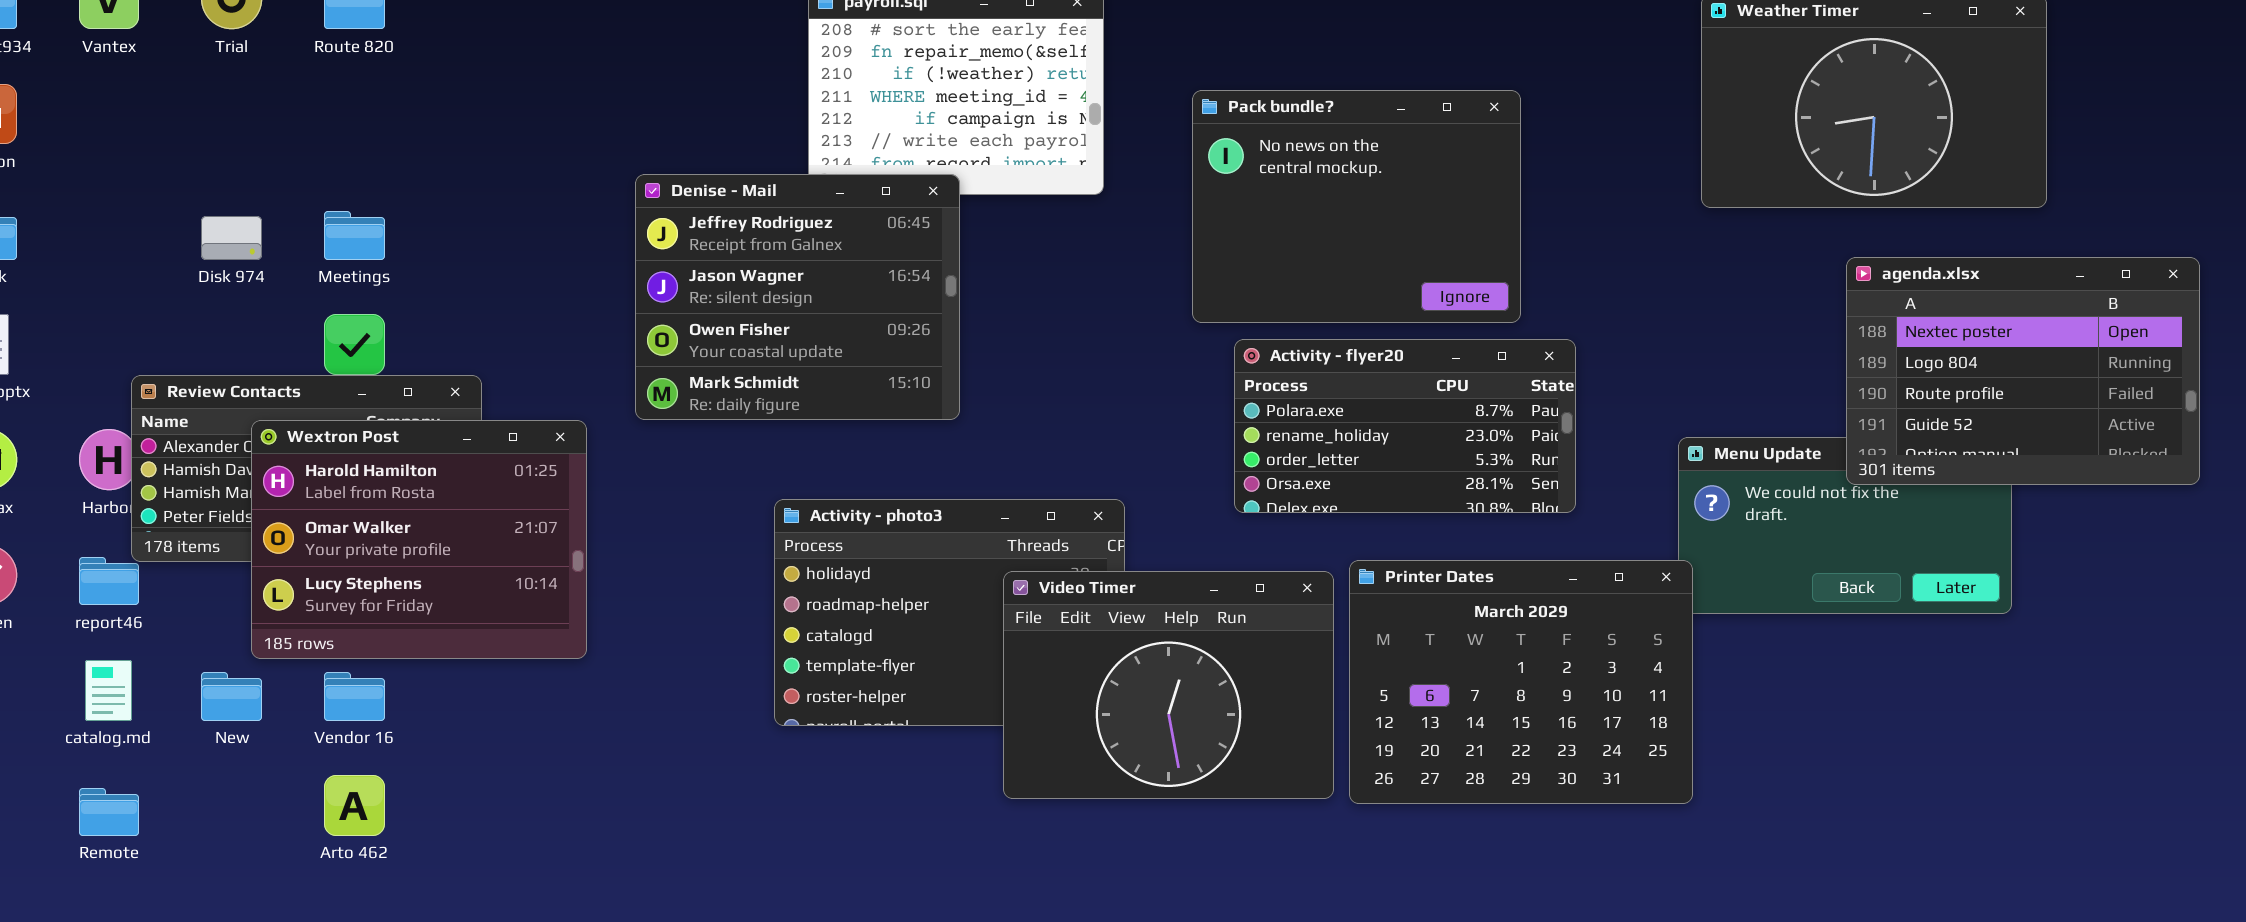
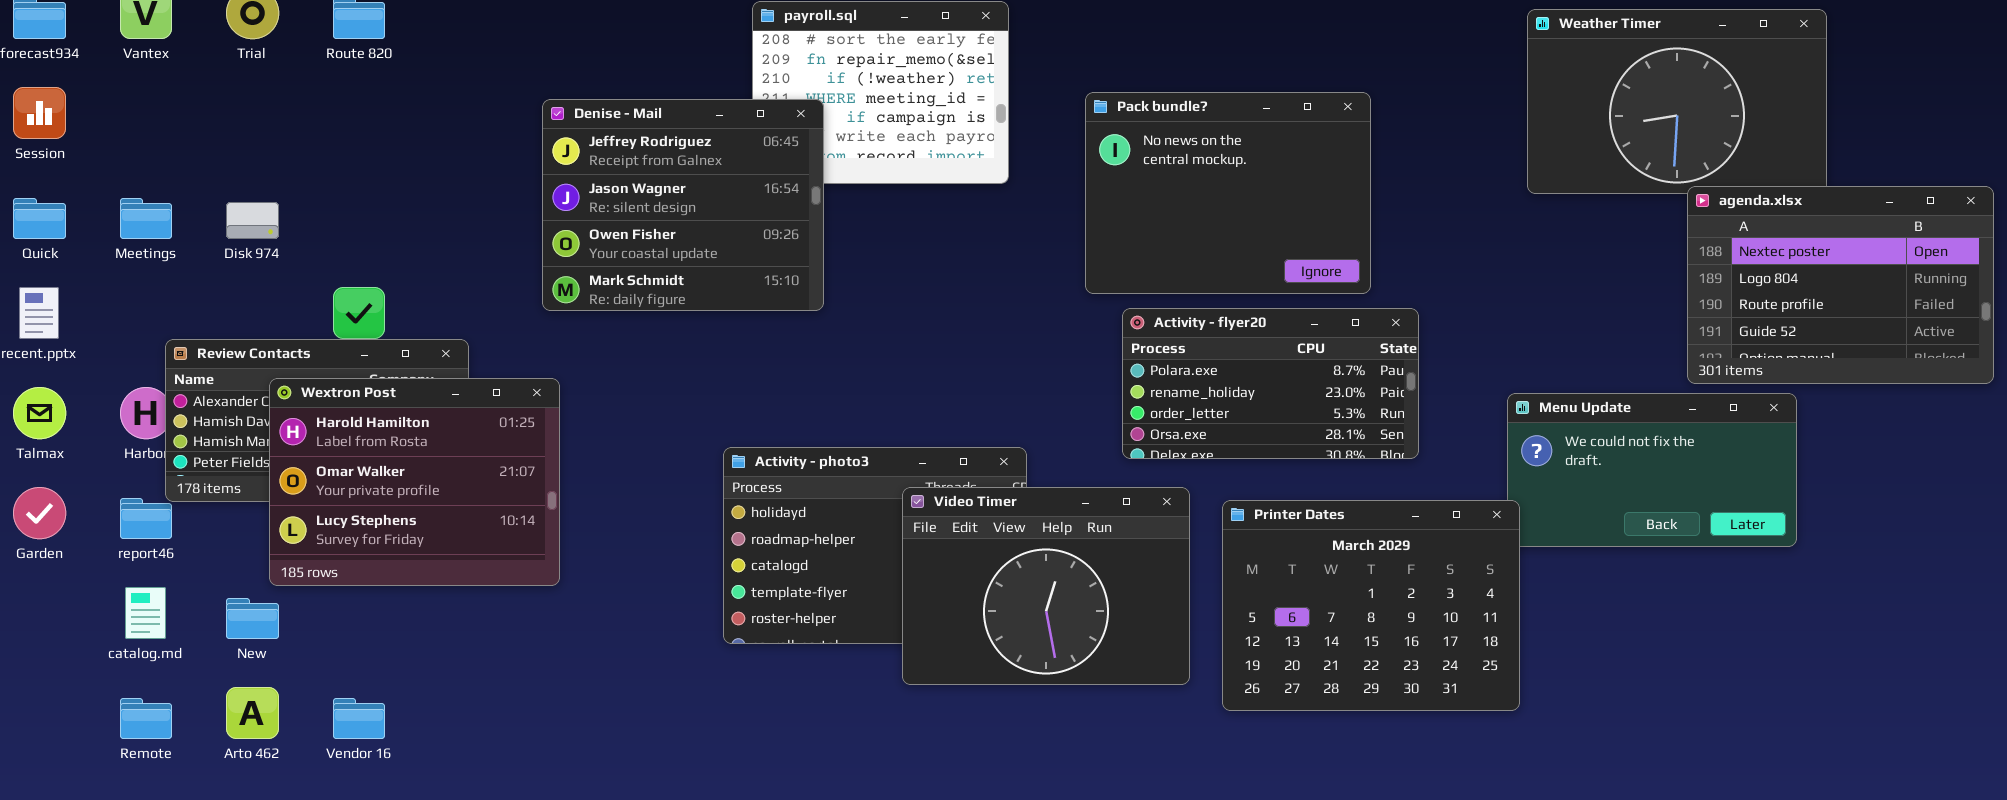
Denise - Mail: [635,174,960,420] -> [542,99,824,311], moved
Meetings: [324,211,385,260] -> [120,198,172,239], moved
agenda.xlsx: [1846,257,2200,485] -> [1687,186,1994,384], moved
Video Timer: [1003,571,1334,799] -> [902,487,1190,685], moved
Vendor 16: [324,672,385,721] -> [333,698,385,739], moved
Arto 462: [324,775,385,836] -> [226,687,279,739], moved

